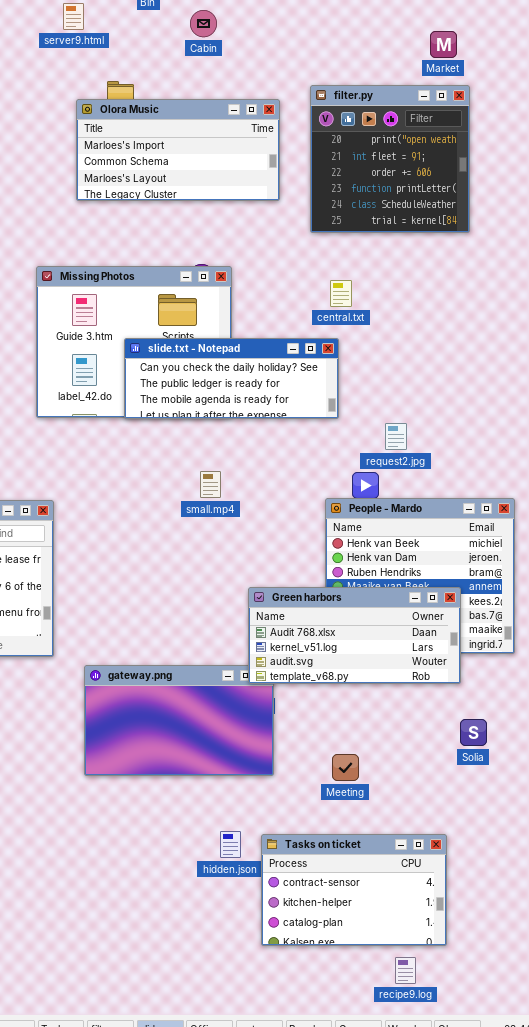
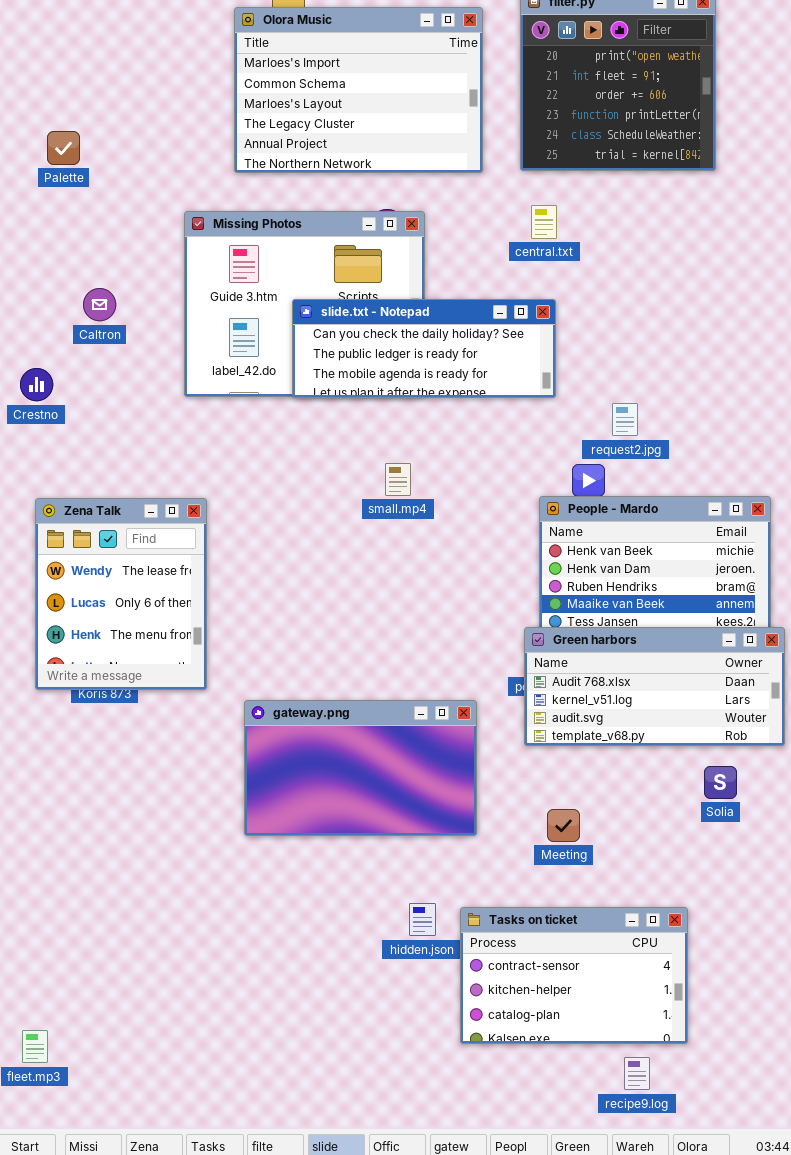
Olora Music: [76,99,280,201] -> [234,7,483,173], resized
central.txt: [330,280,352,307] -> [531,205,557,239], moved
Green harbors: [248,587,461,684] -> [524,627,785,746], moved

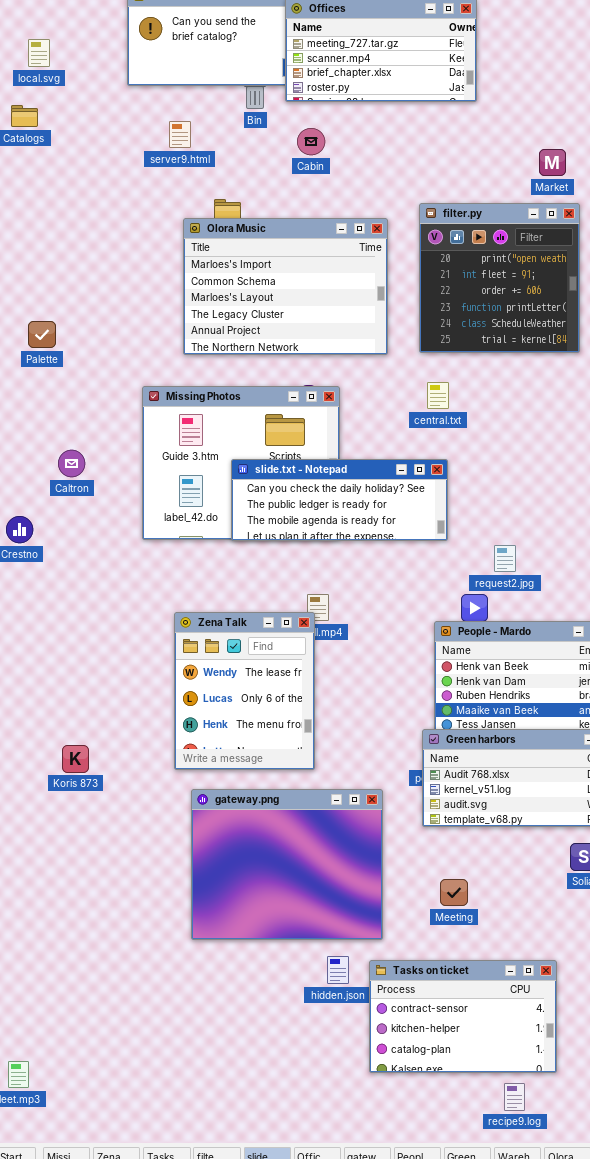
Zena Talk: [35,498,207,690] -> [174,612,315,770], moved
gateway.png: [244,700,477,836] -> [191,789,383,940], resized

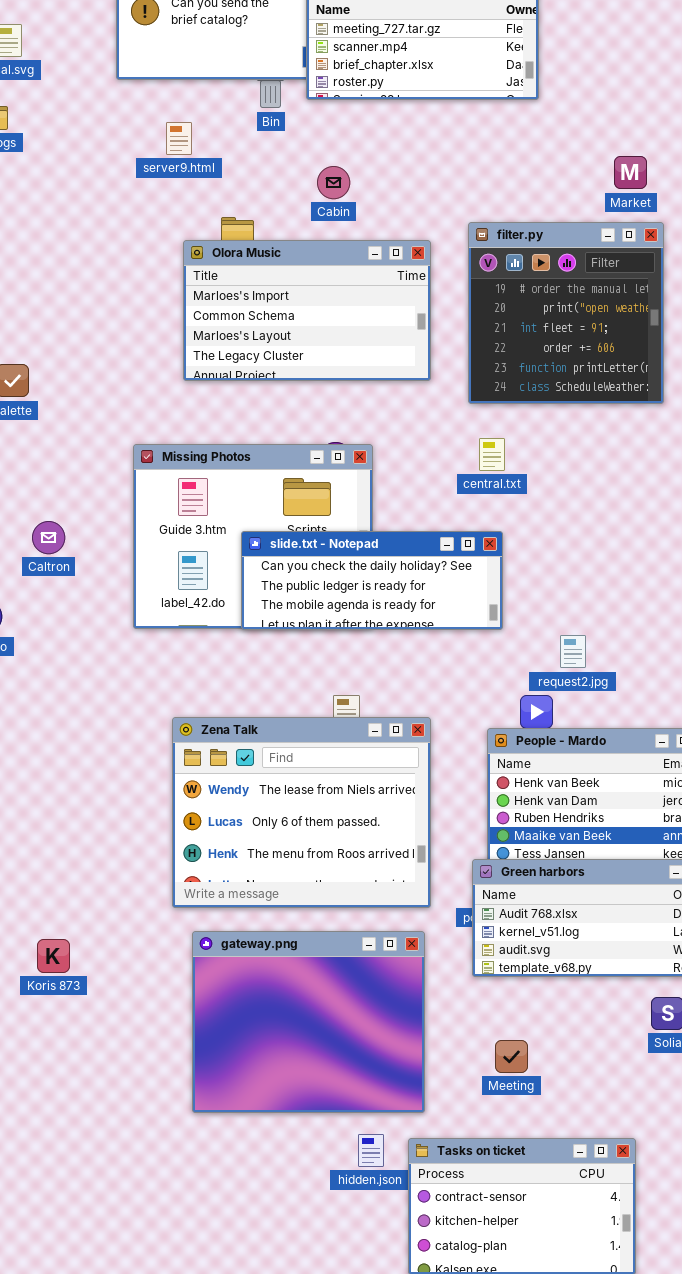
Cabin: [297,128,325,155] -> [317,166,350,199], moved
filter.py: [419,203,580,353] -> [468,222,664,404], scrolled up 1 row
Olora Music: [183,218,388,355] -> [183,240,431,381], resized
Zena Talk: [174,612,315,770] -> [172,717,431,908], resized
Koris 873: [62,745,89,773] -> [37,939,70,973], moved

